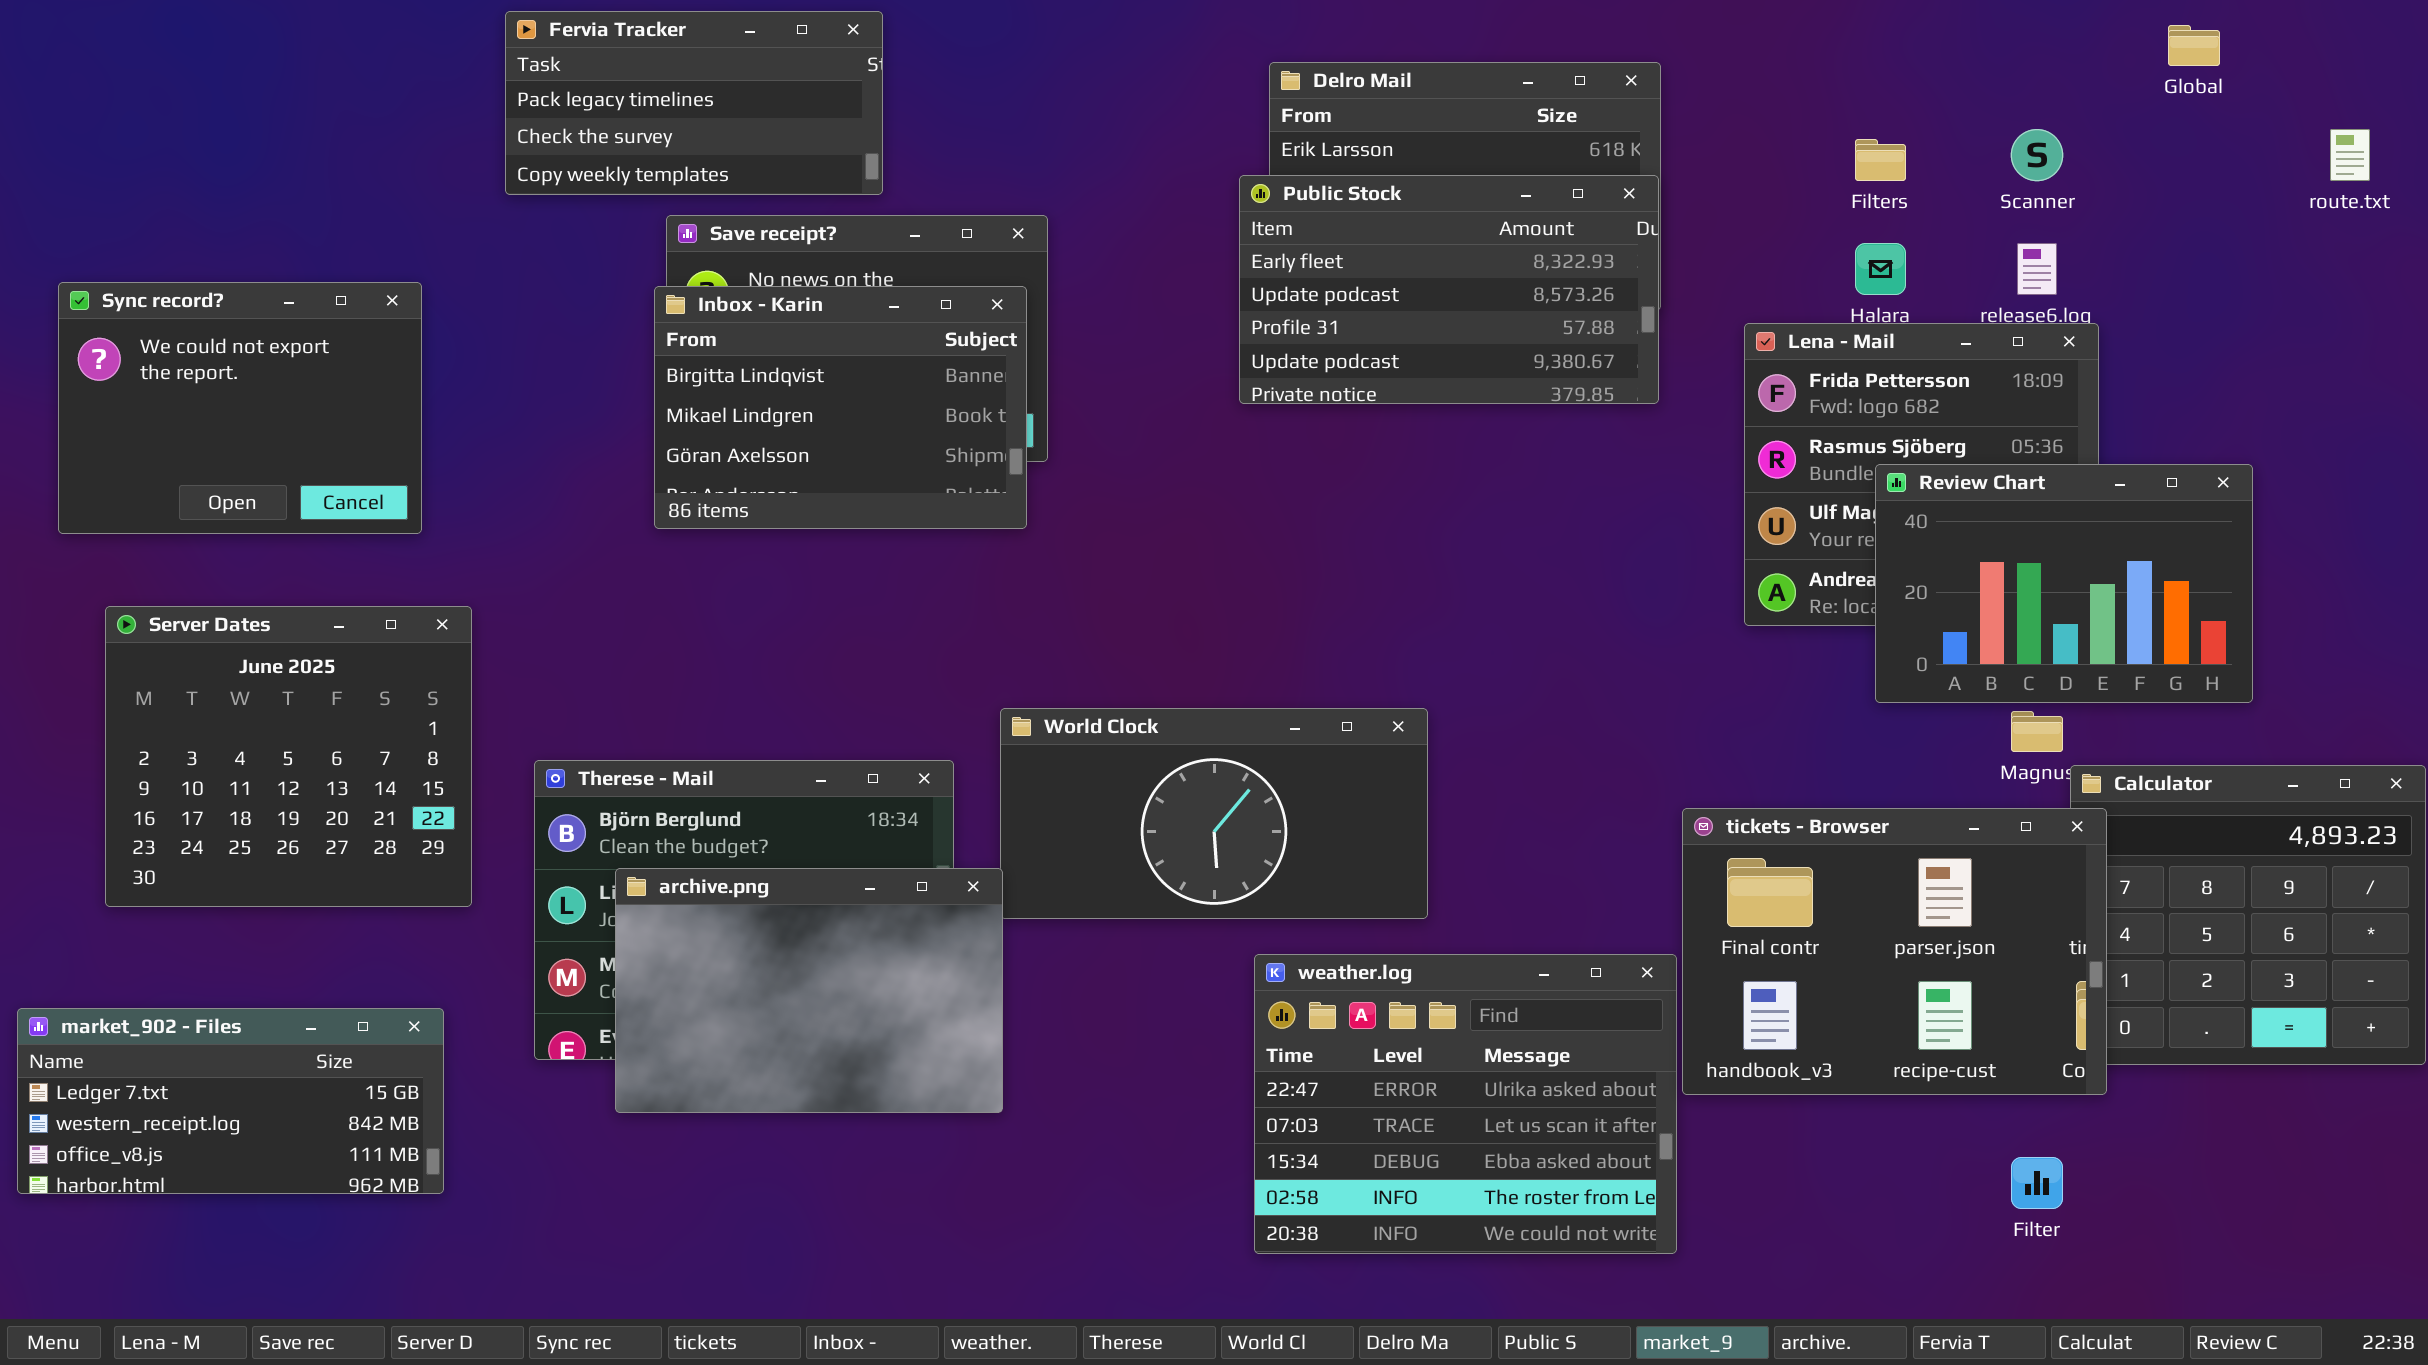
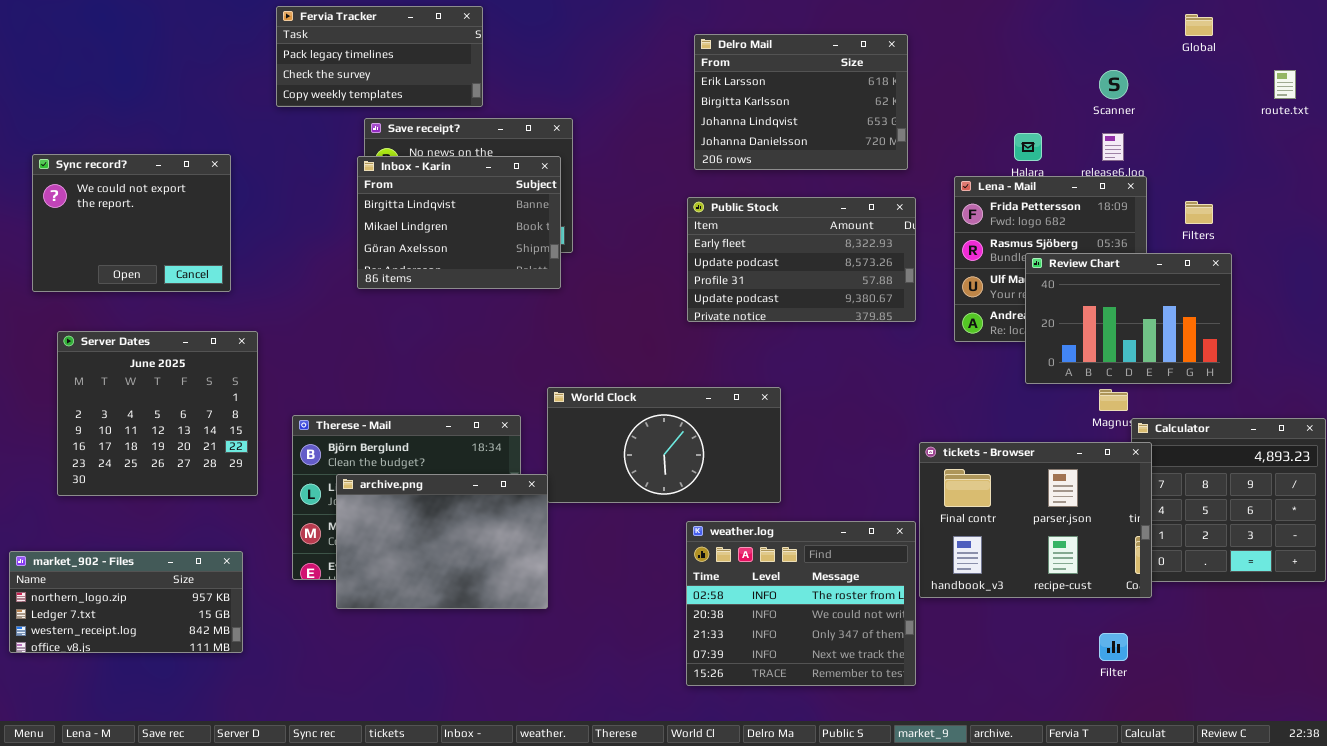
Filters: [1855,139,1906,181] -> [1185,201,1213,224], moved
Public Stock: [1239,175,1659,404] -> [687,197,916,322], moved
weather.log: [1254,954,1677,1254] -> [686,521,916,686], scrolled down 3 rows
market_902 - Files: [17,1008,444,1194] -> [9,551,243,653], scrolled up 1 row

